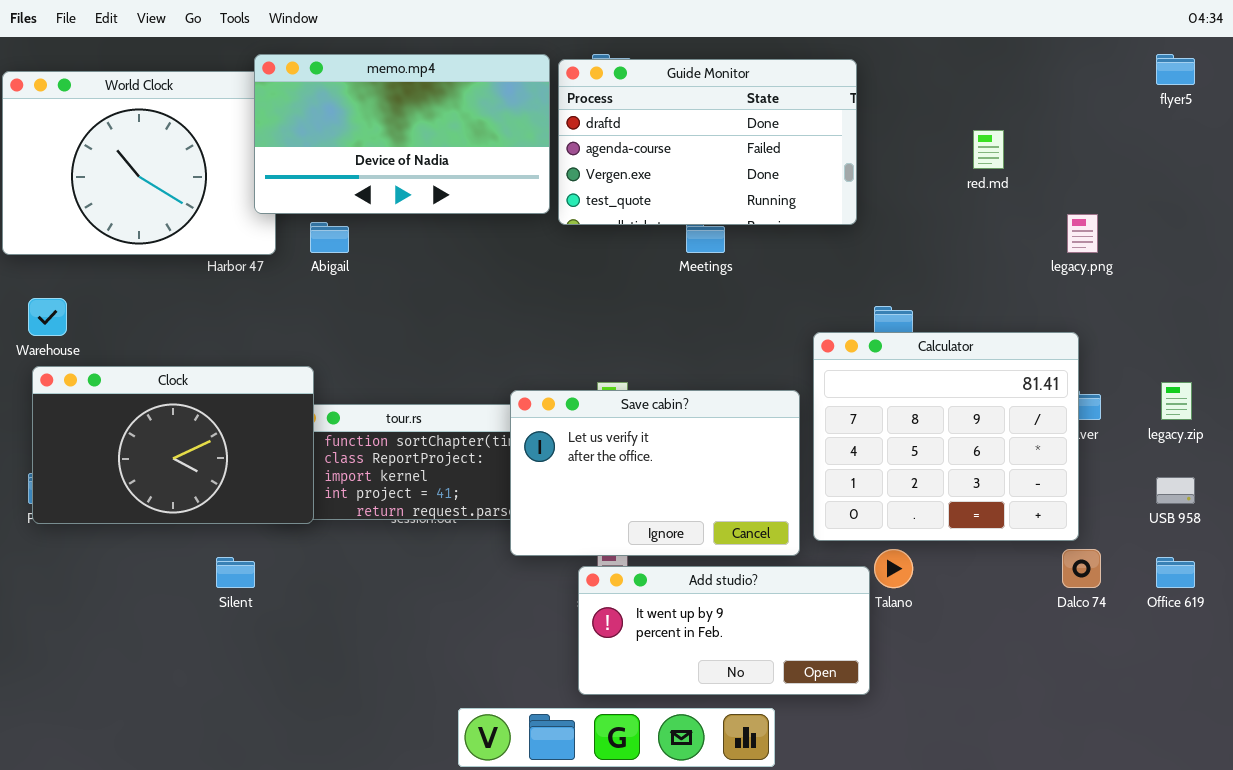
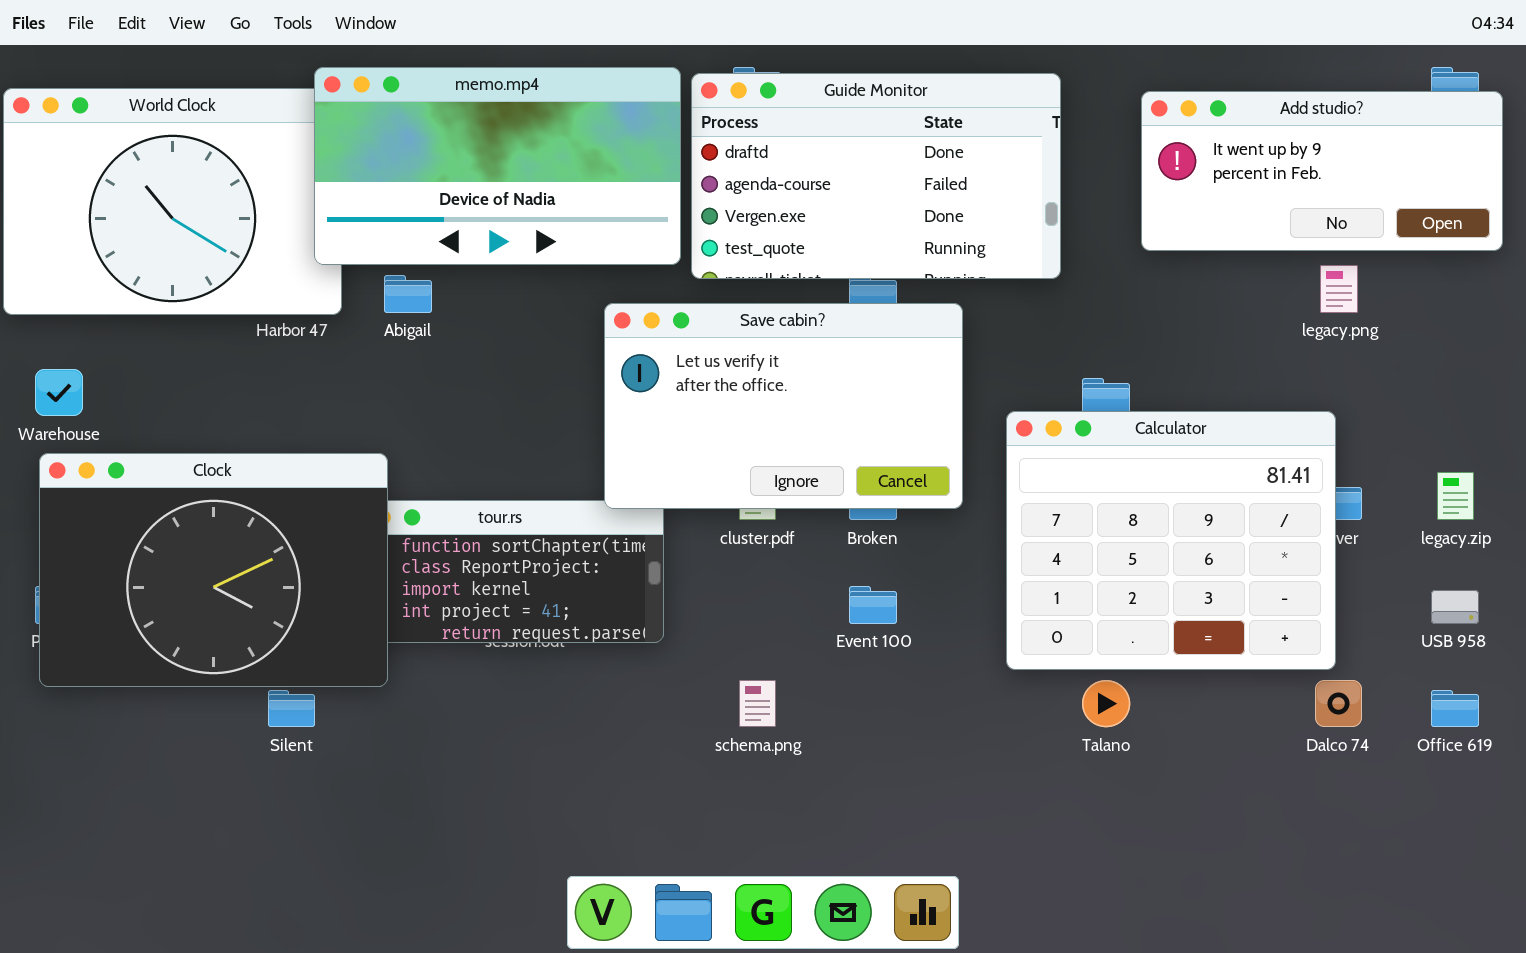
Clock: [32,366,314,524] -> [39,453,388,687], resized
Save cabin?: [510,390,800,556] -> [604,303,963,509], moved
Add studio?: [578,566,870,695] -> [1141,91,1503,251], moved

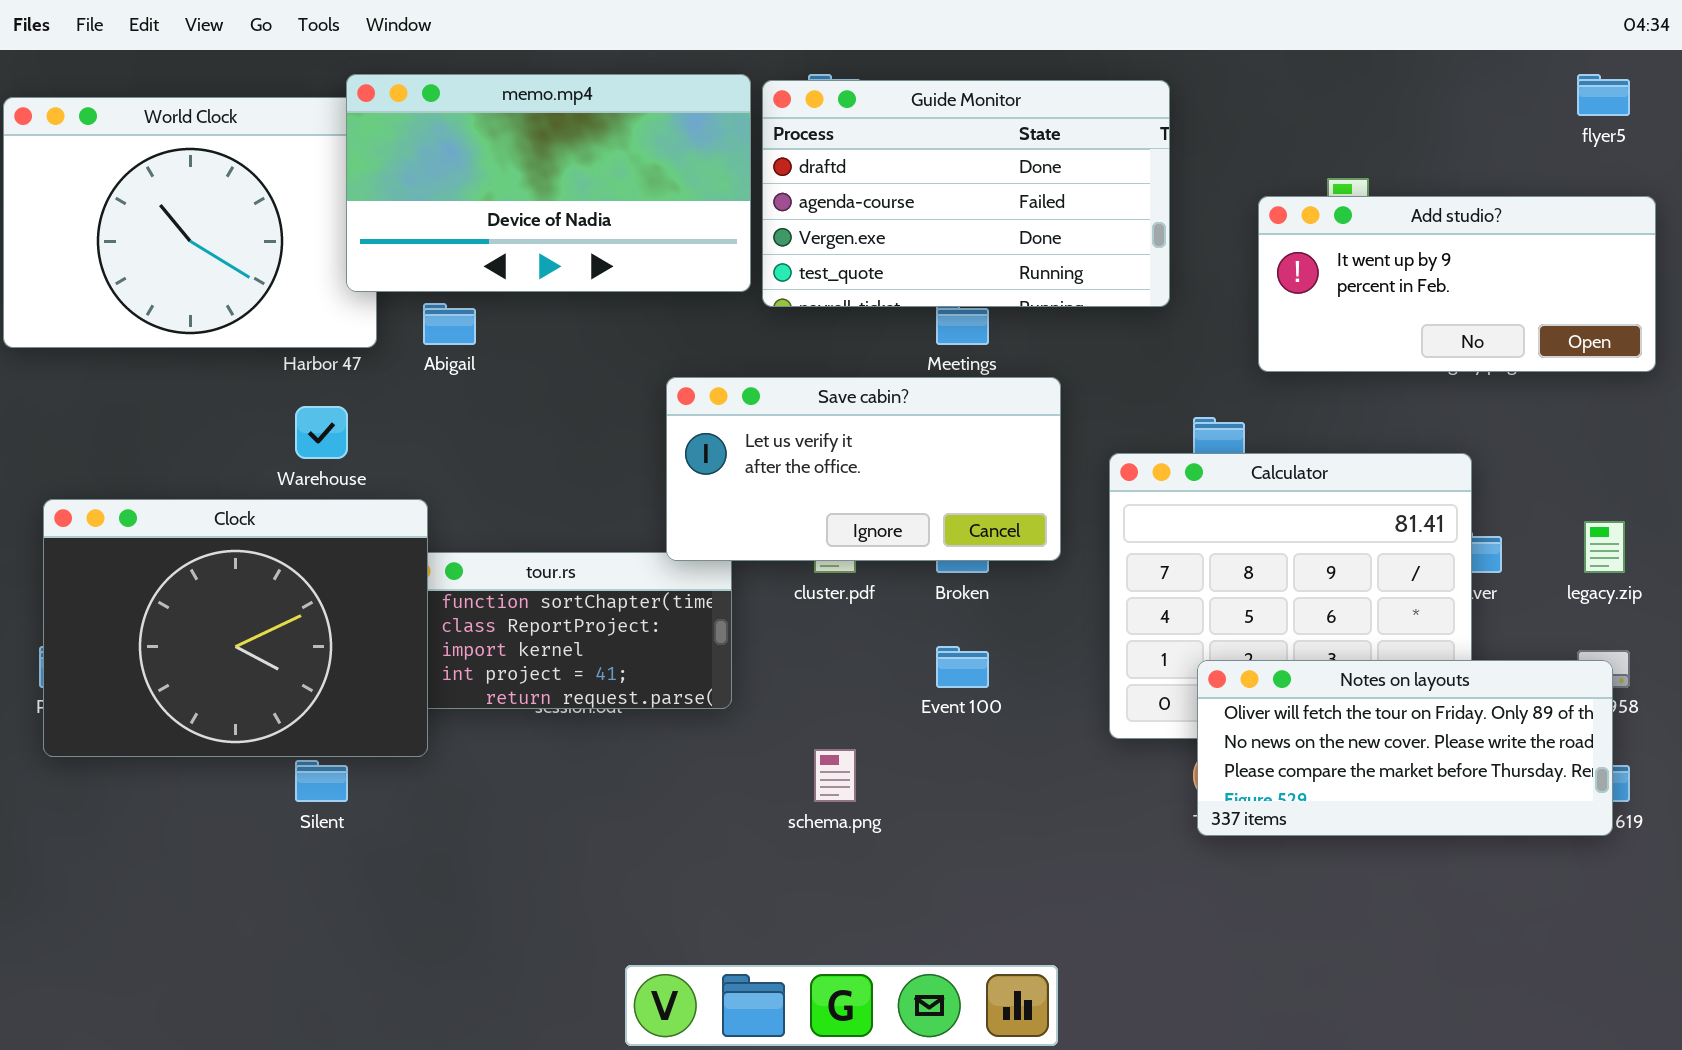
Add studio?: [1141,91,1503,251] -> [1258,196,1656,372], moved
Save cabin?: [604,303,963,509] -> [666,377,1061,561], resized
Warehouse: [35,369,83,416] -> [295,406,348,459], moved
Notes on layouts: none -> [1197,660,1613,836], opened

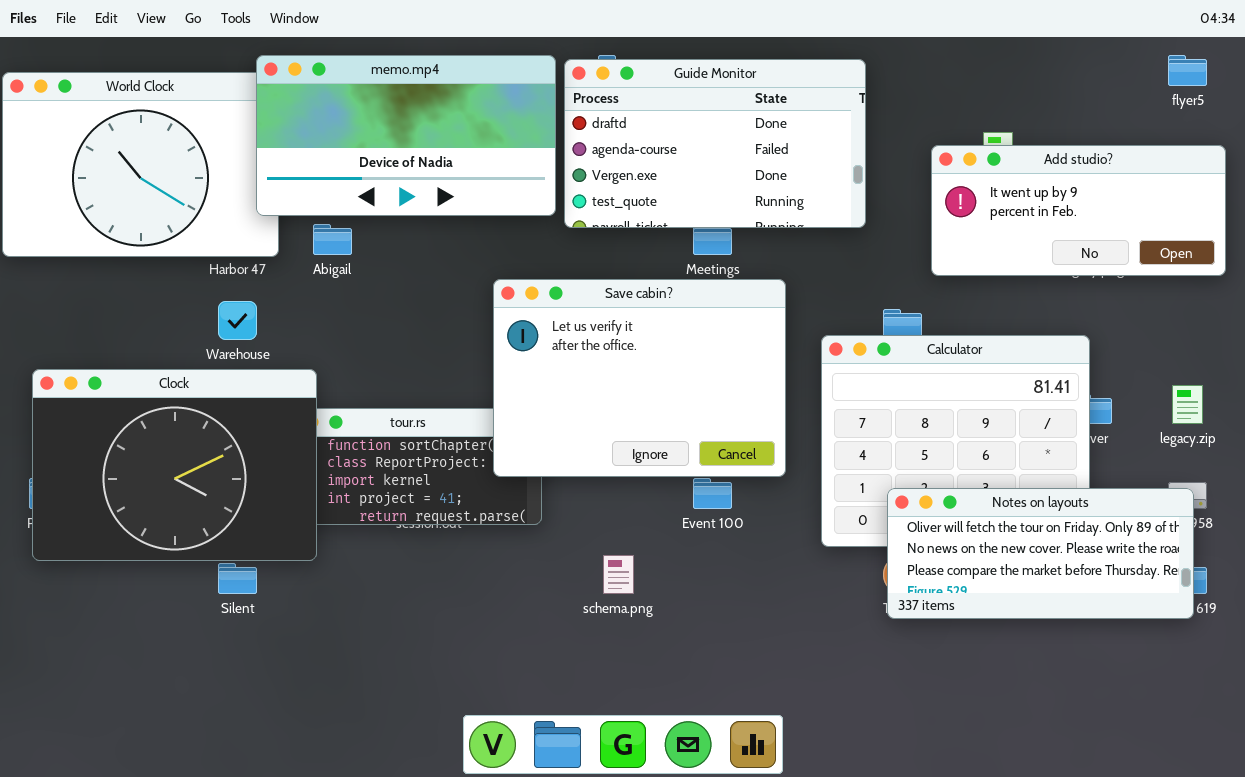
Save cabin?: [666,377,1061,561] -> [493,279,786,477], resized

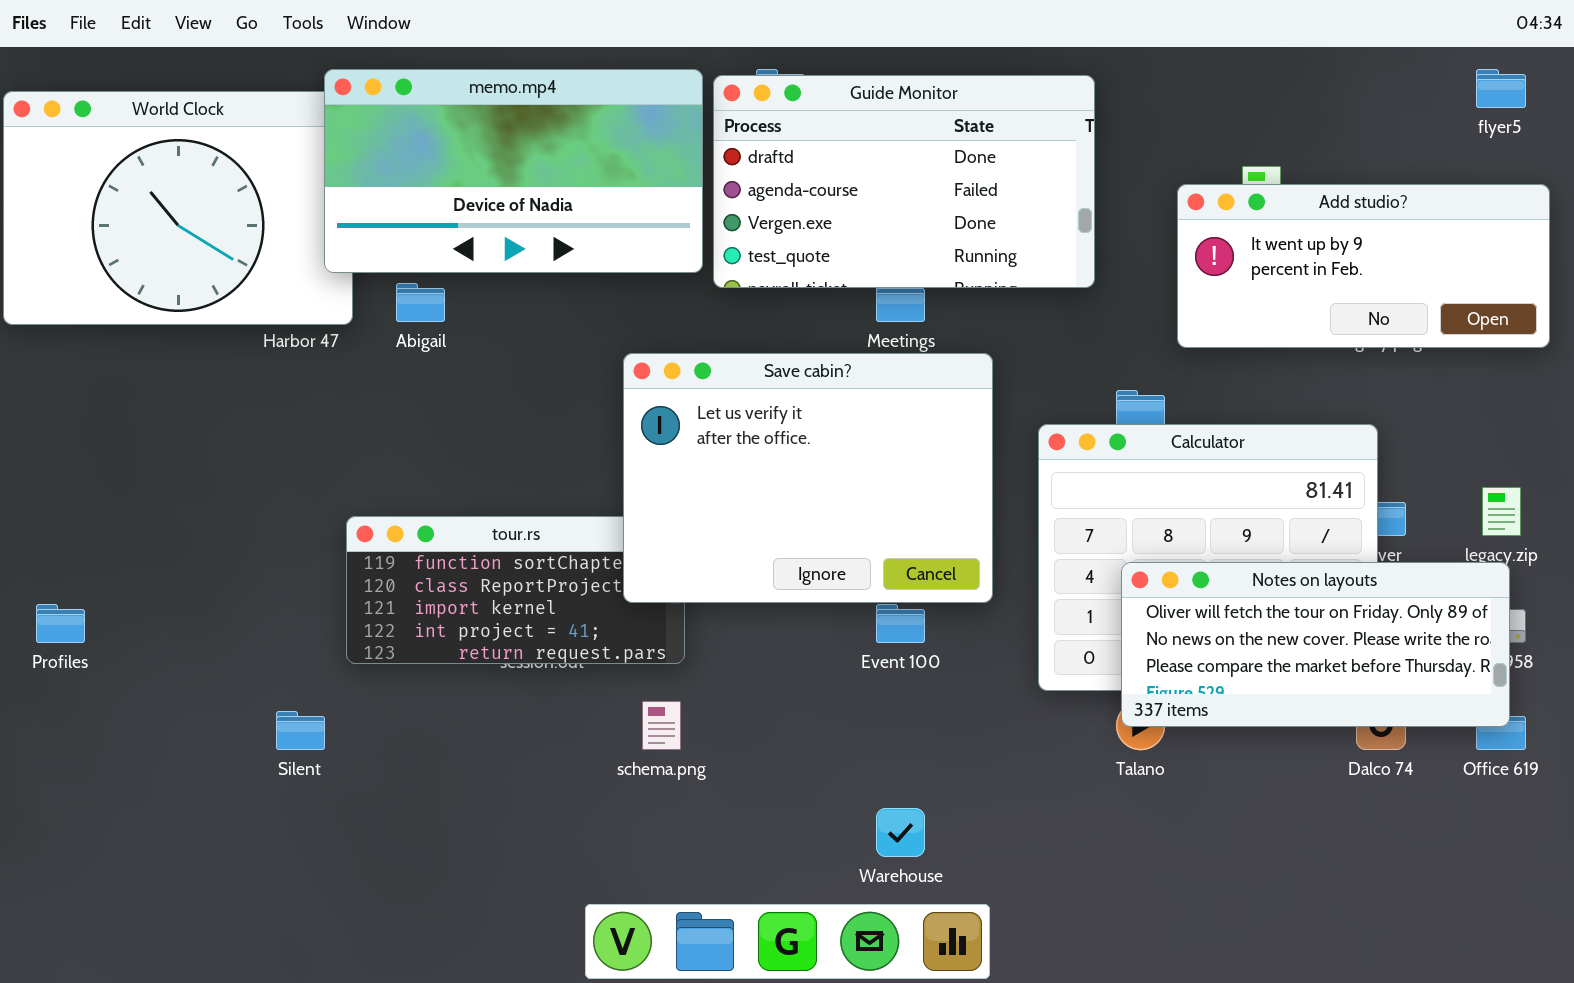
Warehouse: [218,301,257,340] -> [876,808,925,857], moved
Clock: [32,369,317,561] -> none, closed
Notes on layouts: [887,488,1194,619] -> [1121,562,1510,727], moved
schema.png: [603,555,634,594] -> [642,701,681,750], moved

